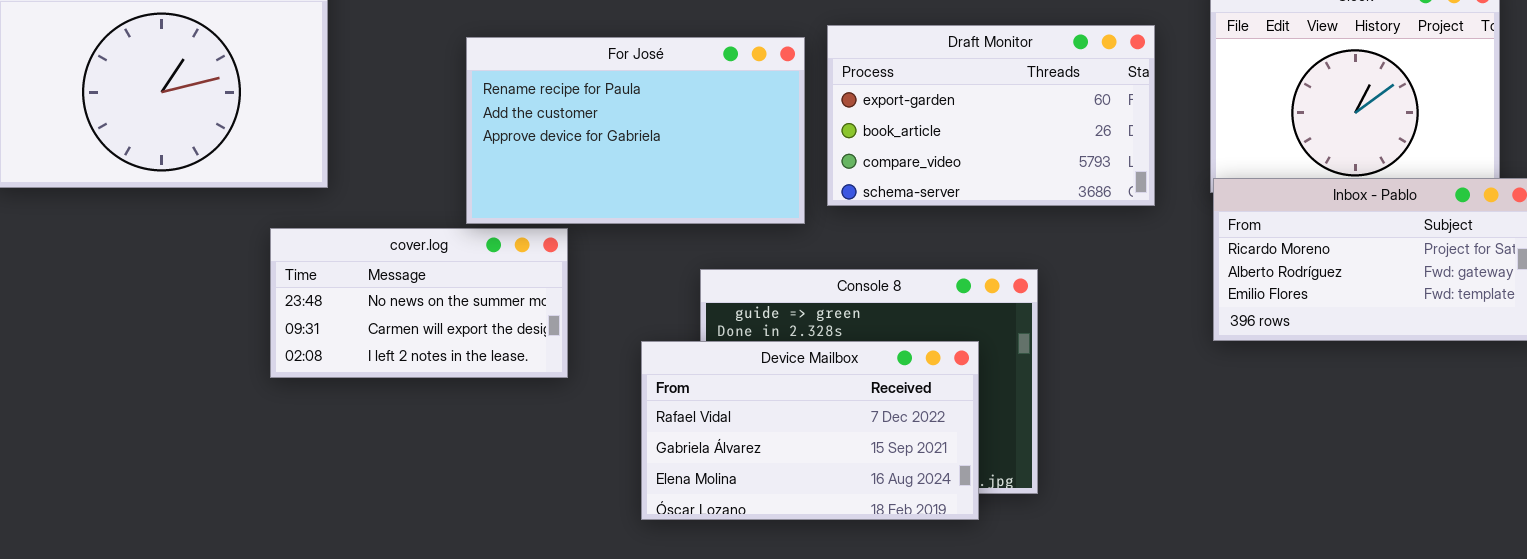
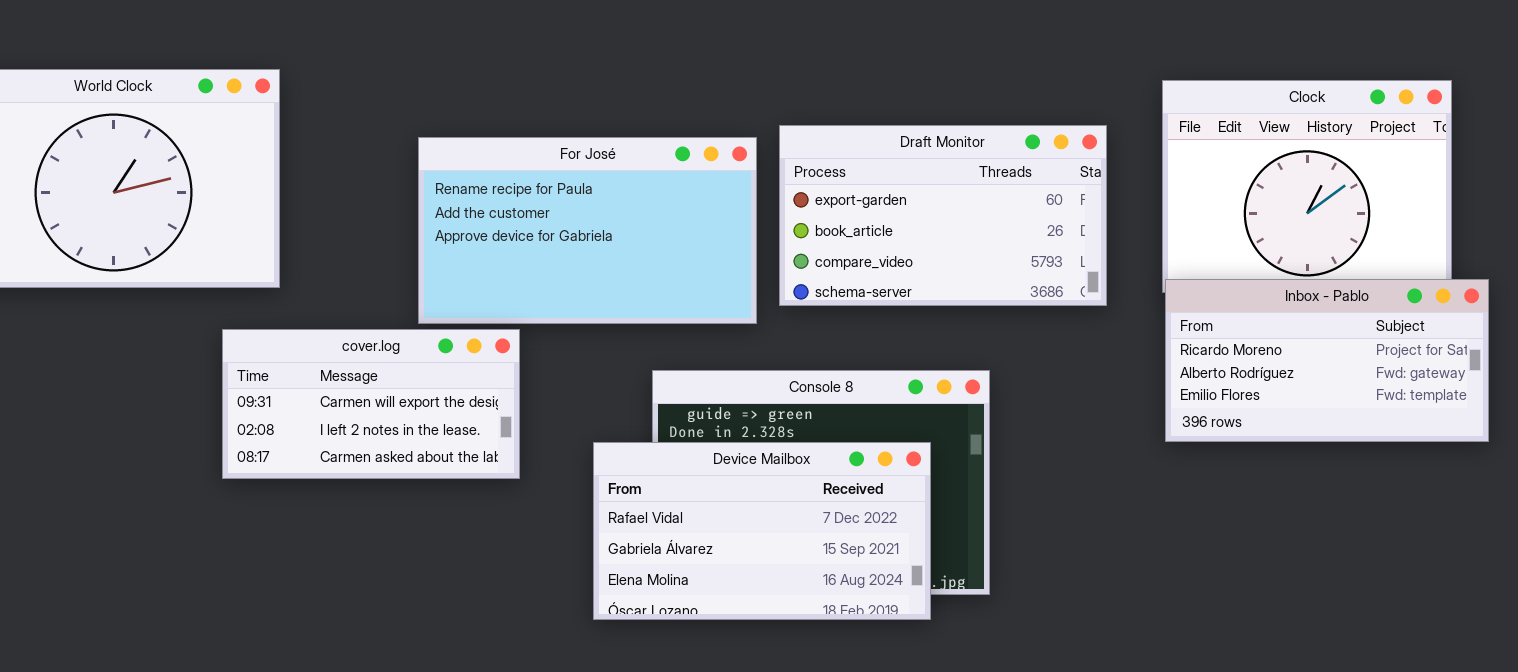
cover.log: [270,228,568,378] -> [222,329,520,479], scrolled down 1 row

